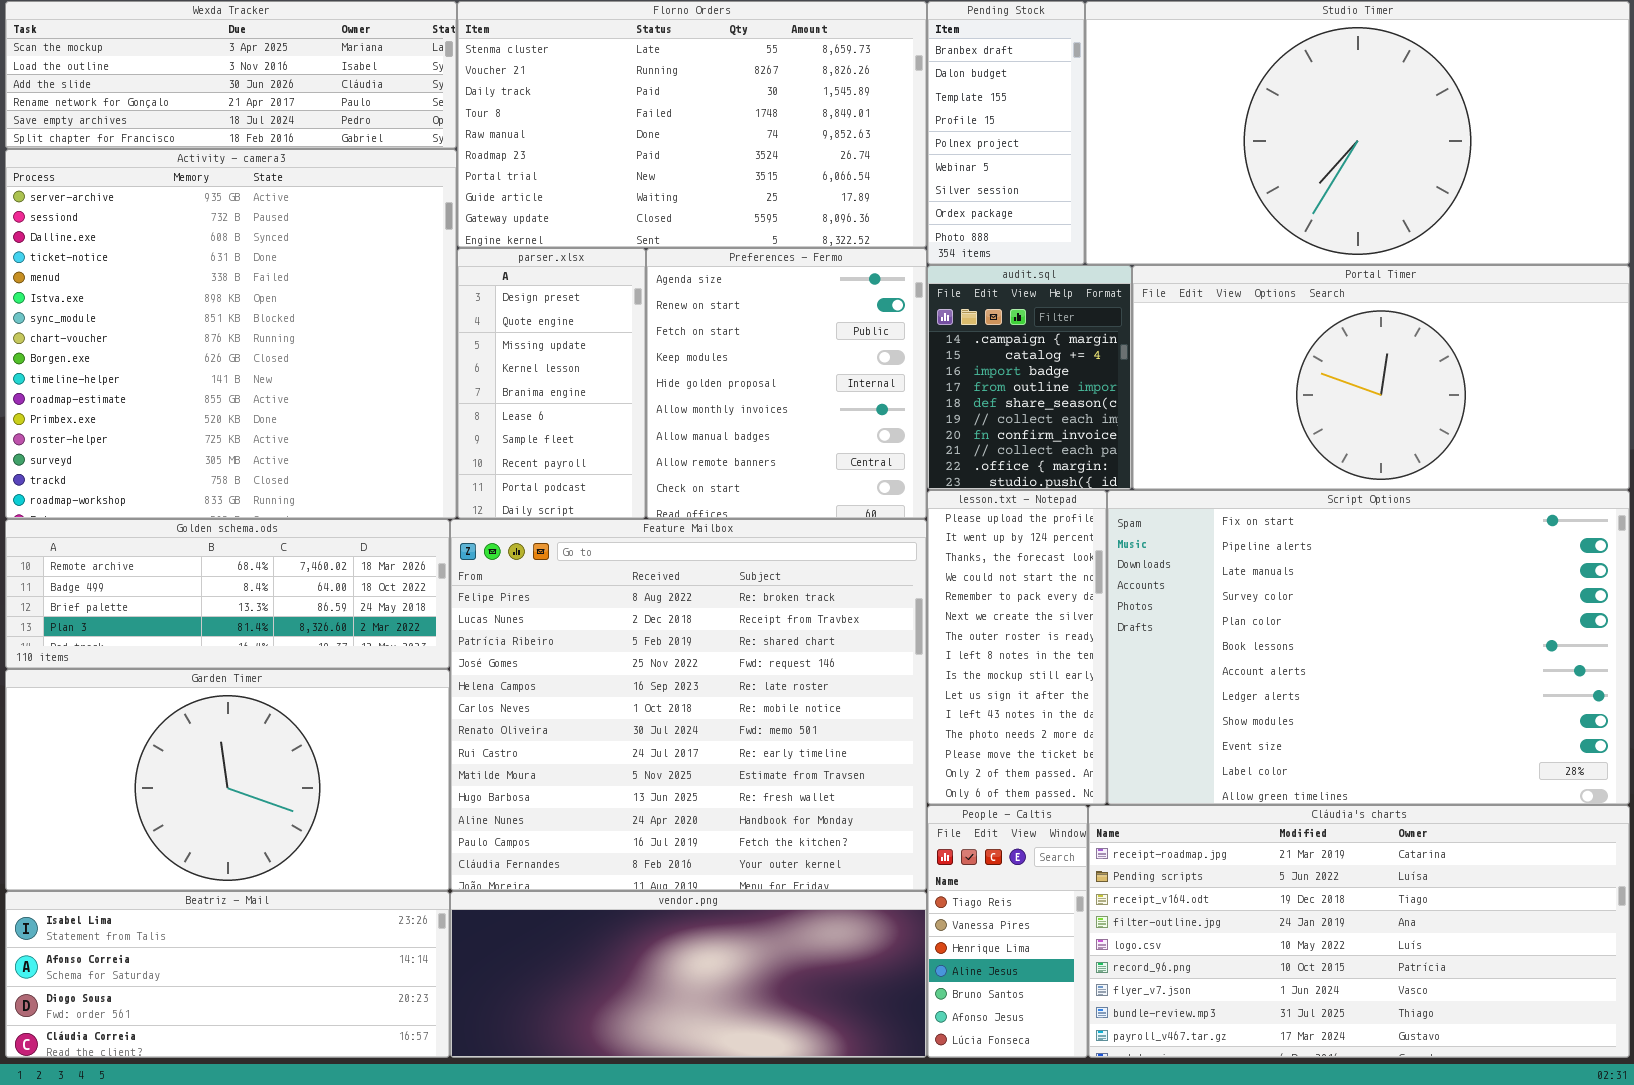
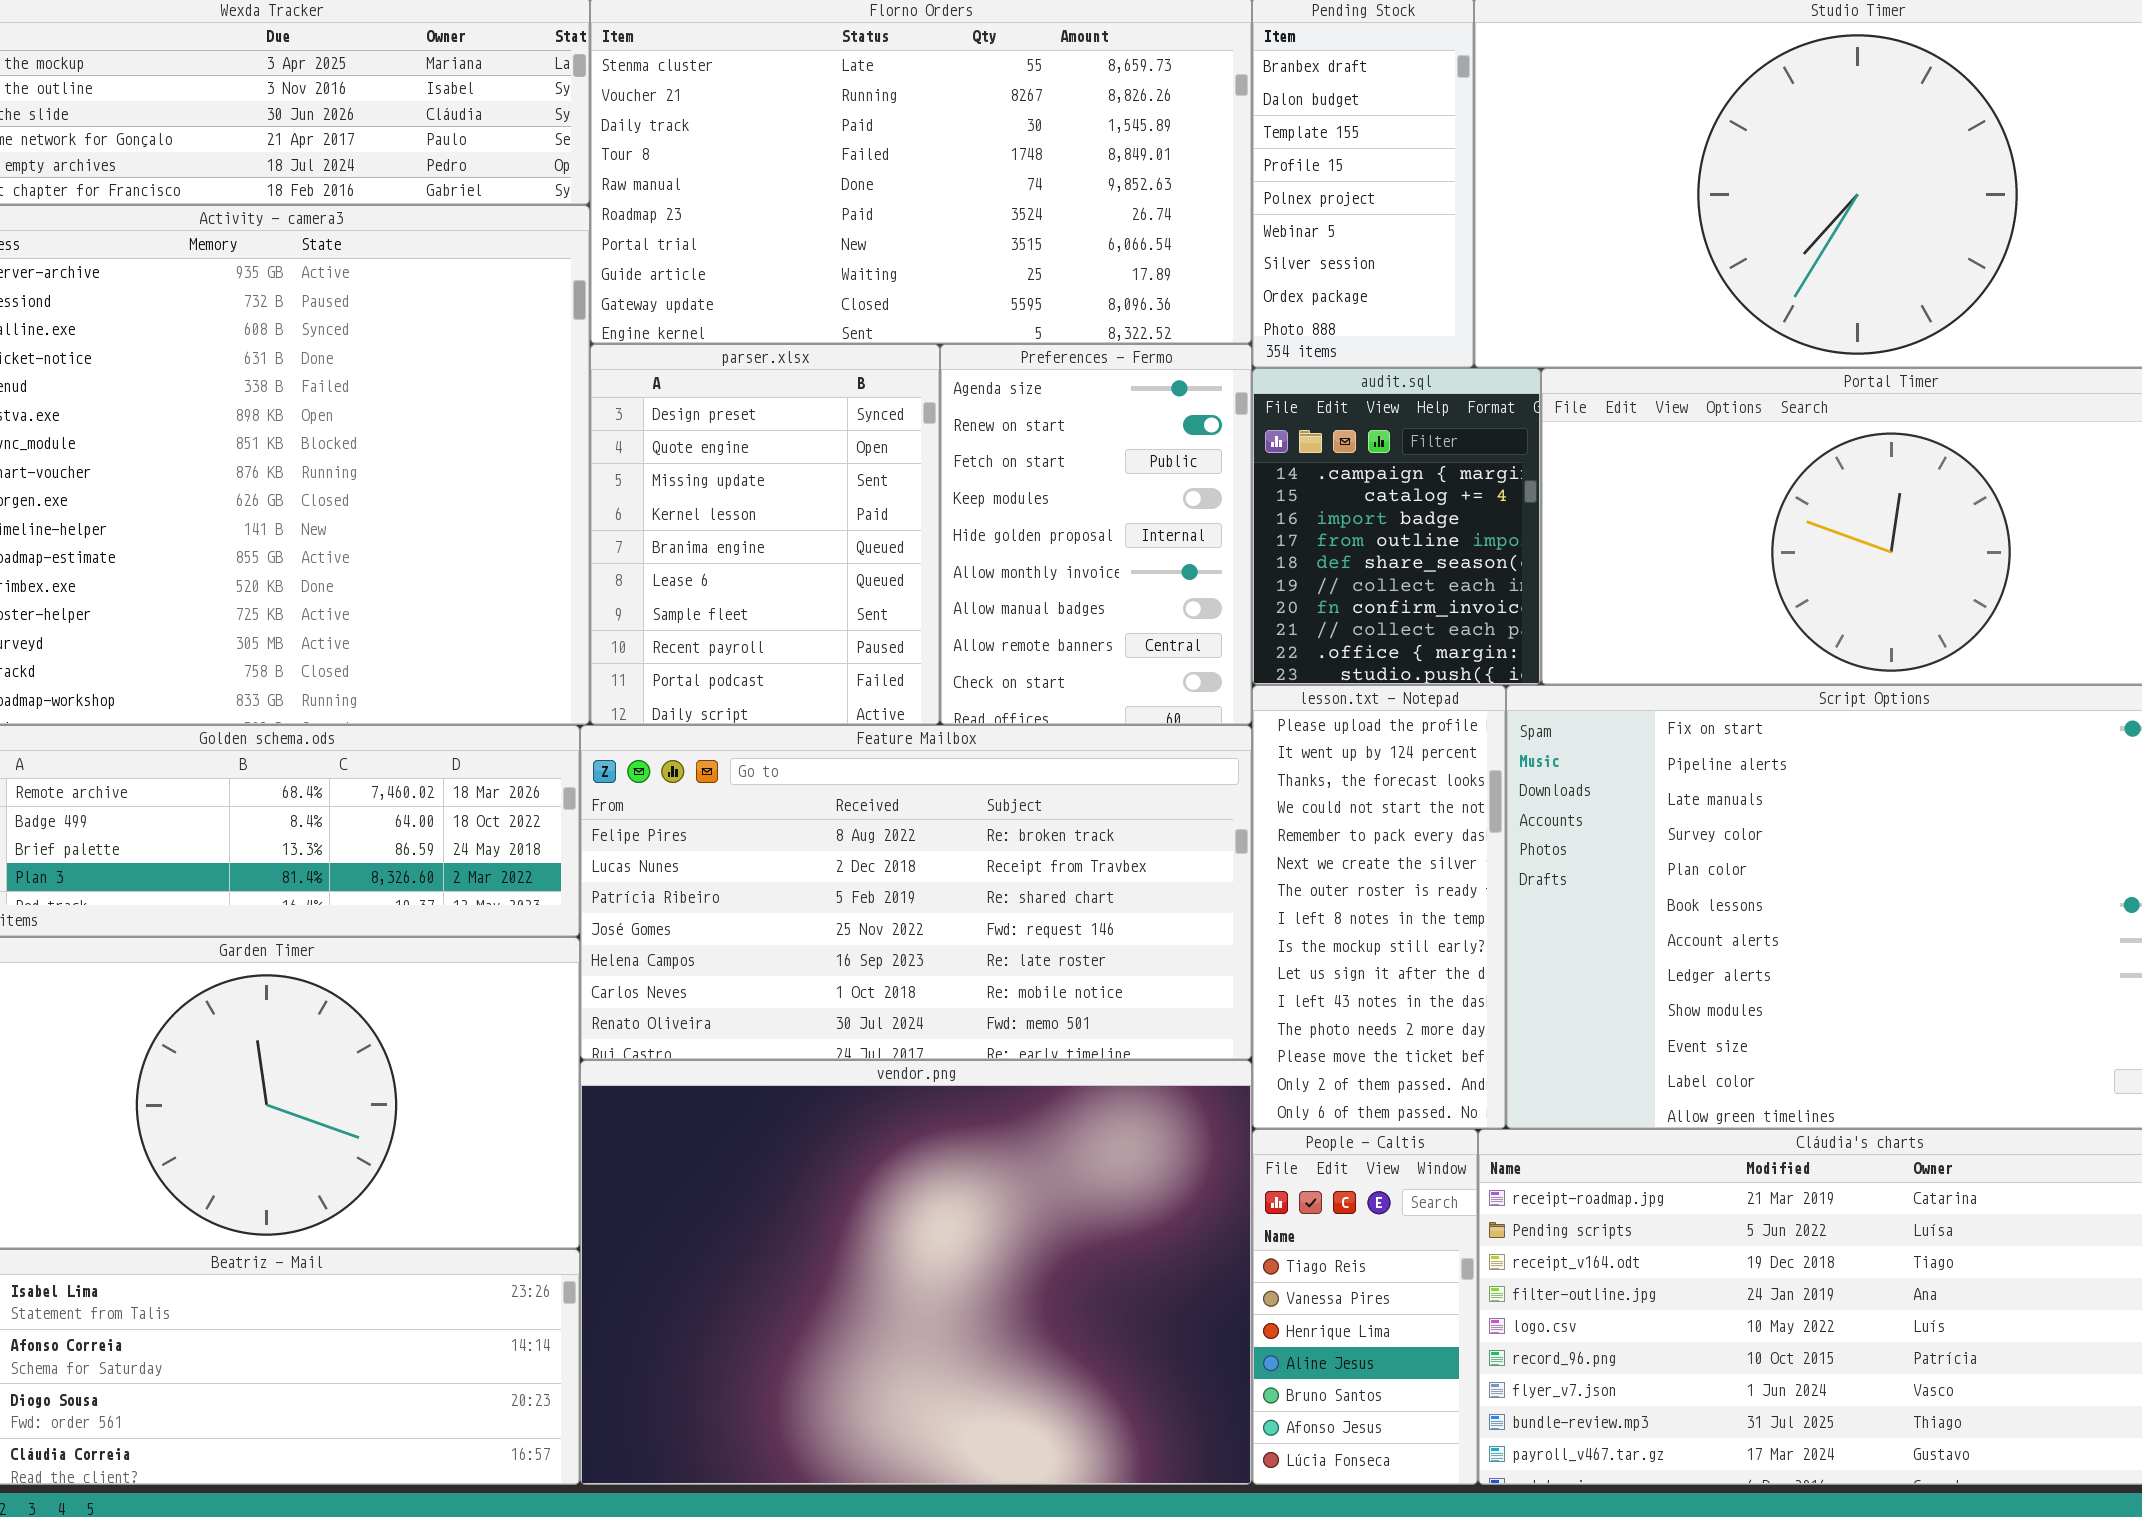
parser.xlsx: [457,248,646,519] -> [590,344,940,725], resized
Preferences - Fermo: [646,248,927,519] -> [940,344,1252,725], resized
Feature Mailbox: [450,519,927,891] -> [580,725,1252,1060], resized
vendor.png: [450,891,927,1058] -> [580,1060,1252,1485], resized

